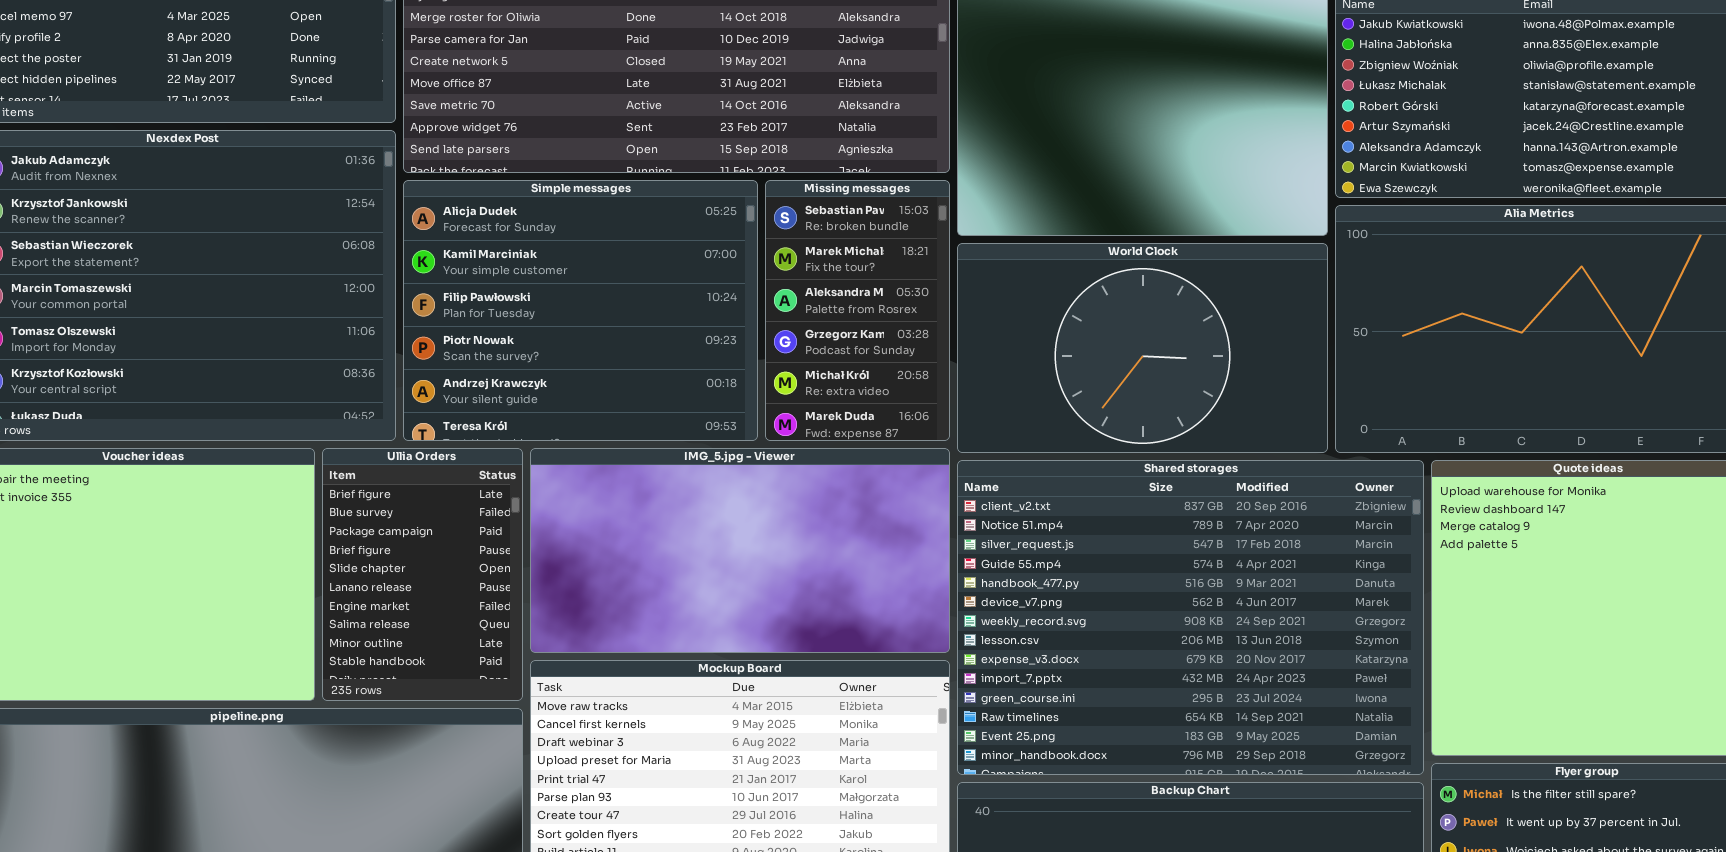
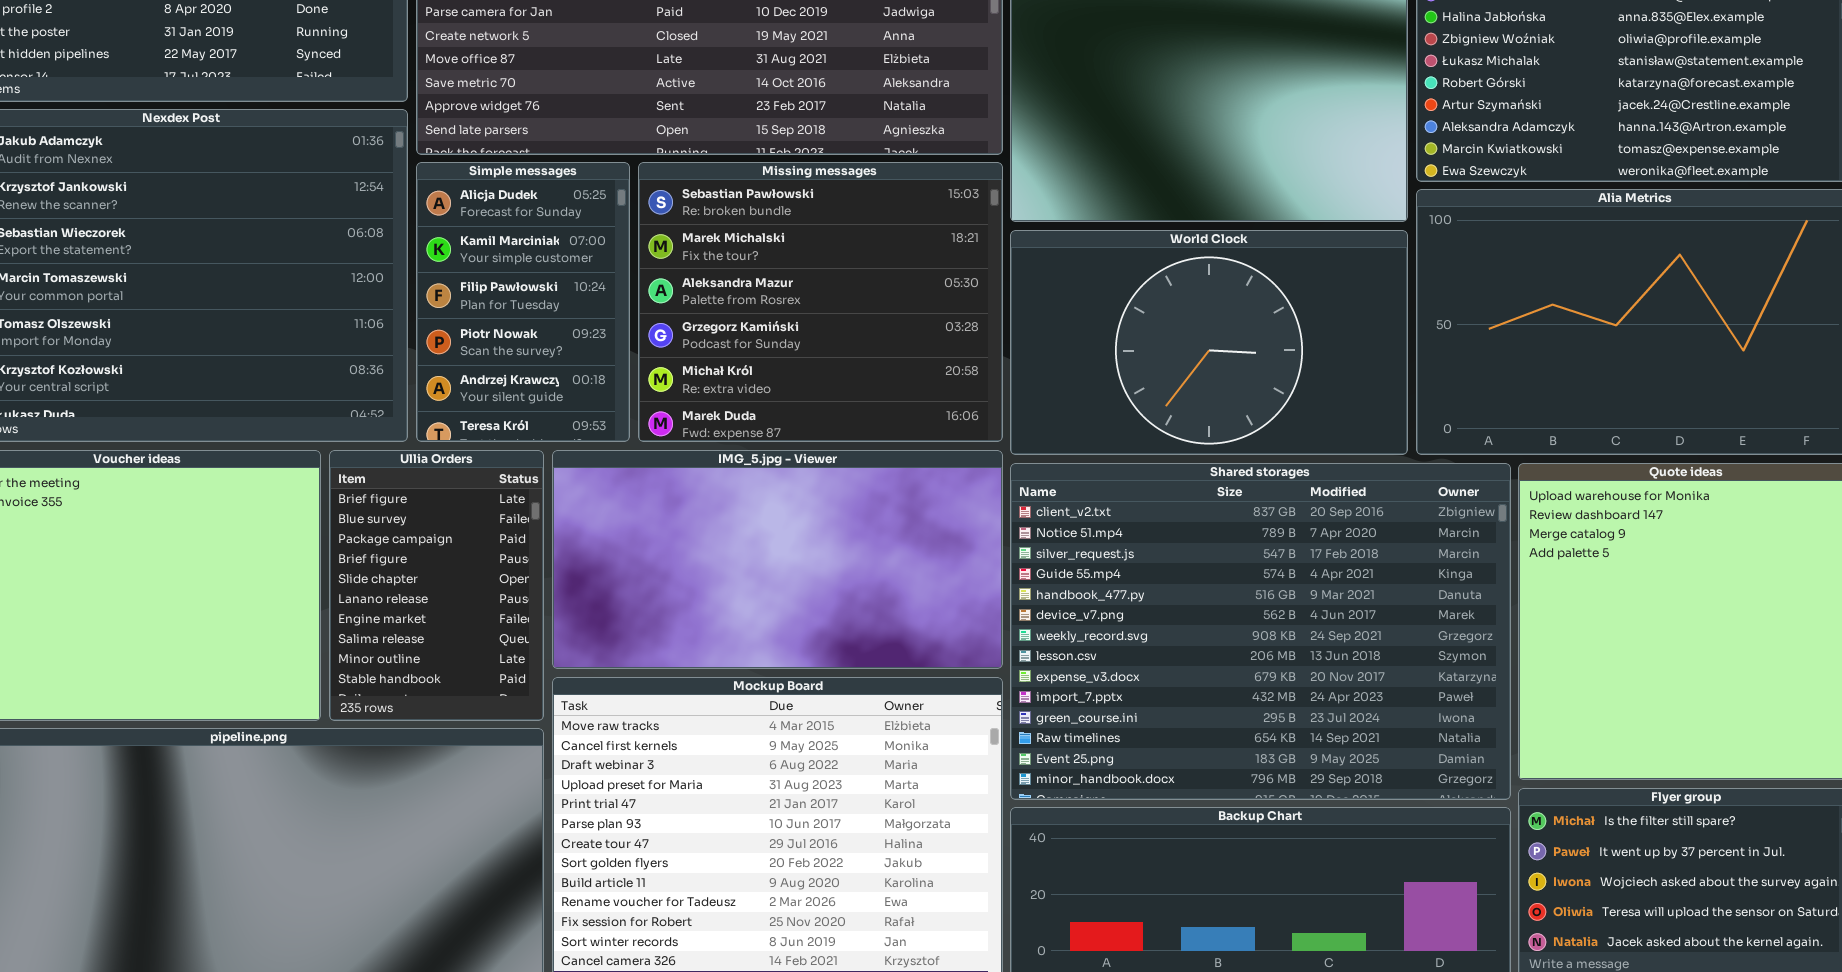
Simple messages: [403,180,758,441] -> [416,162,630,442], resized
Missing messages: [765,180,950,441] -> [638,162,1003,442], resized

